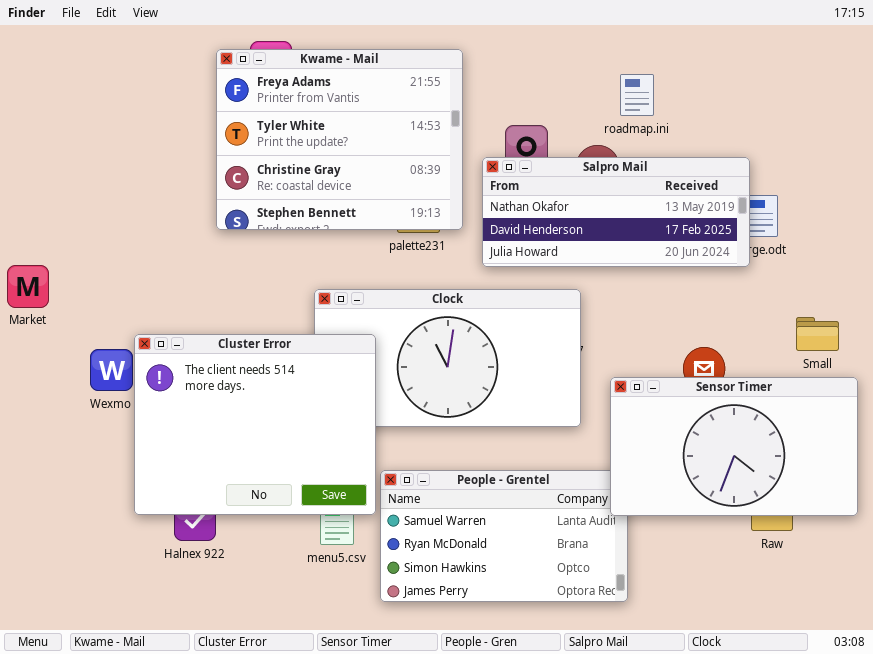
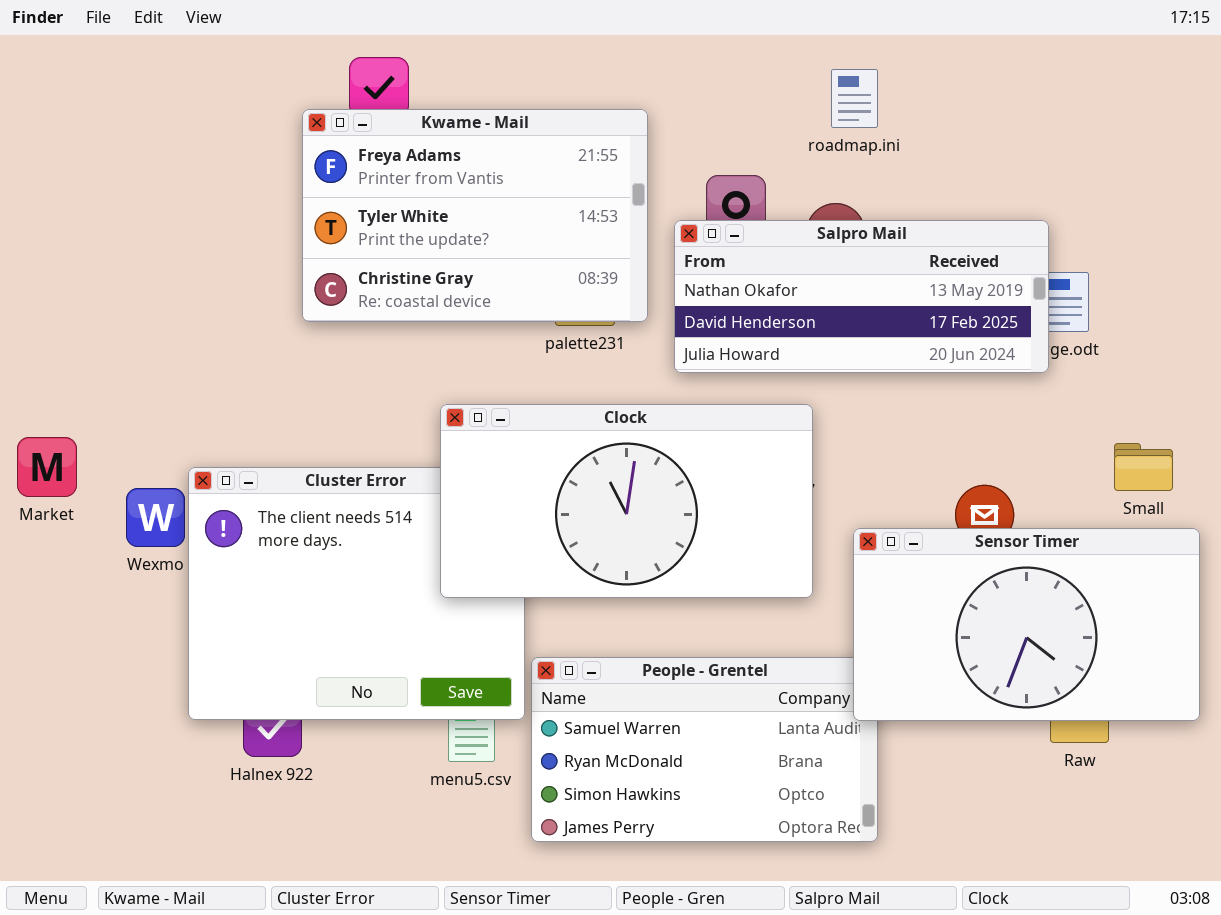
Kwame - Mail: [216,49,463,230] -> [302,109,648,322], resized
roadmap.ini: [620,74,654,116] -> [831,69,878,128], moved
Market: [7,265,49,308] -> [17,437,77,497], moved
Clock: [314,289,581,427] -> [440,404,813,598], raised

